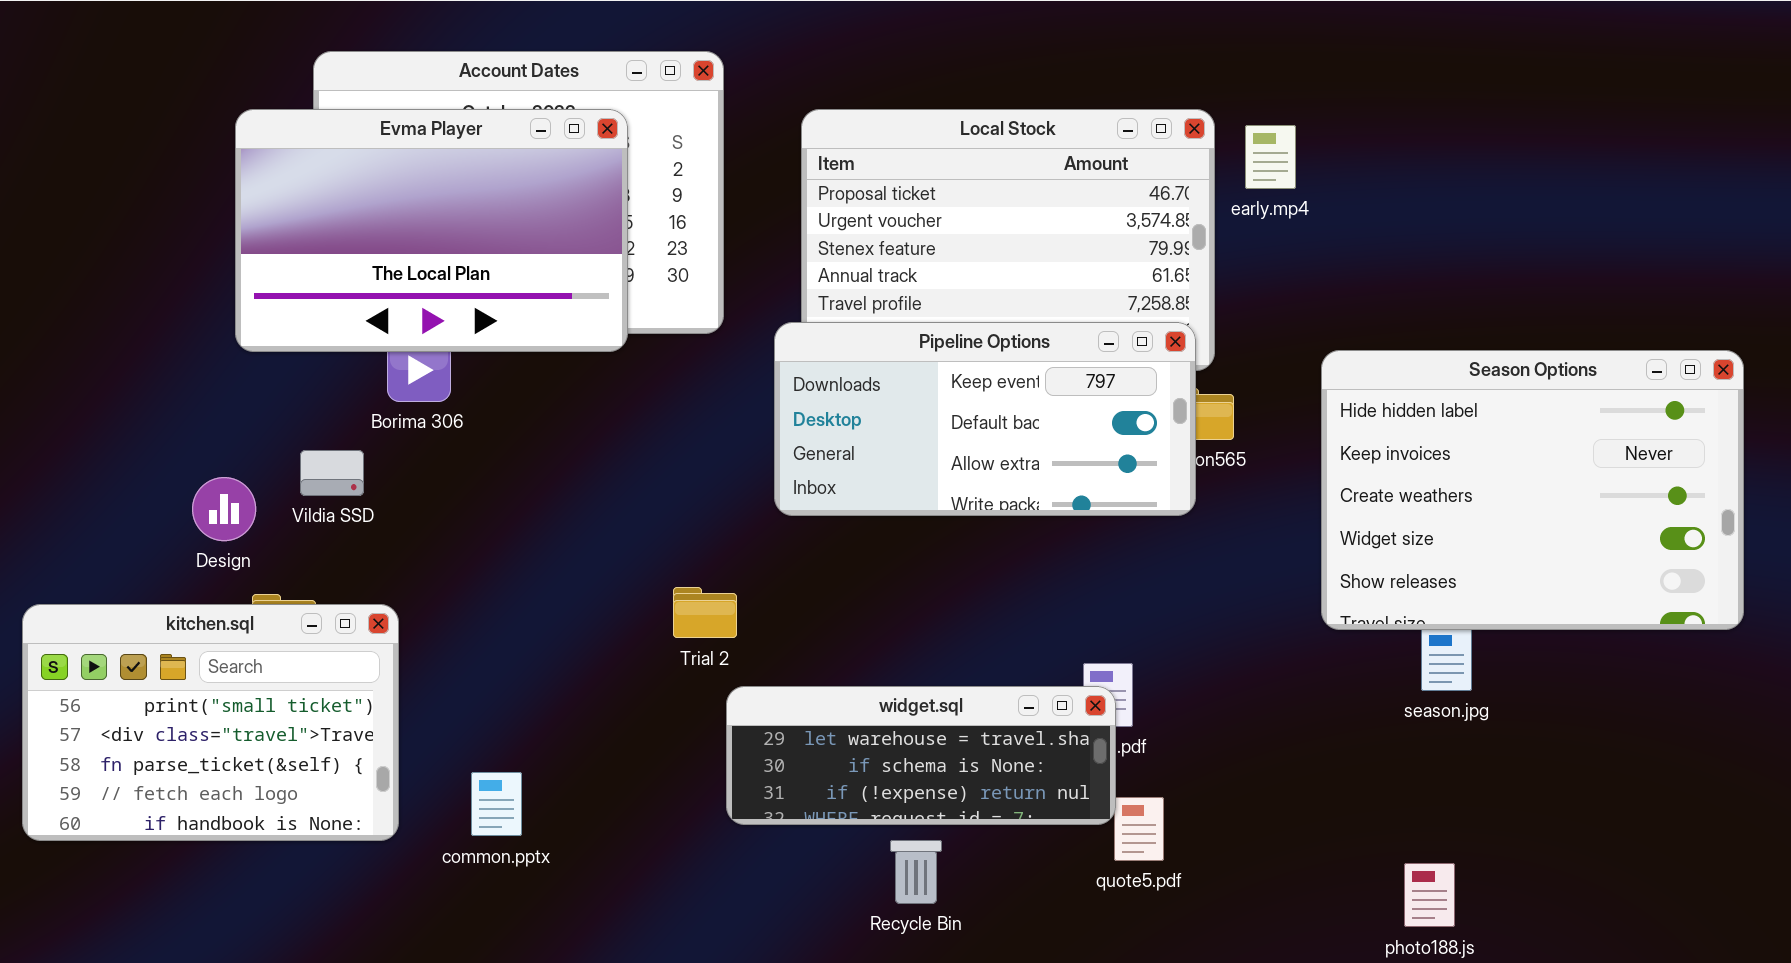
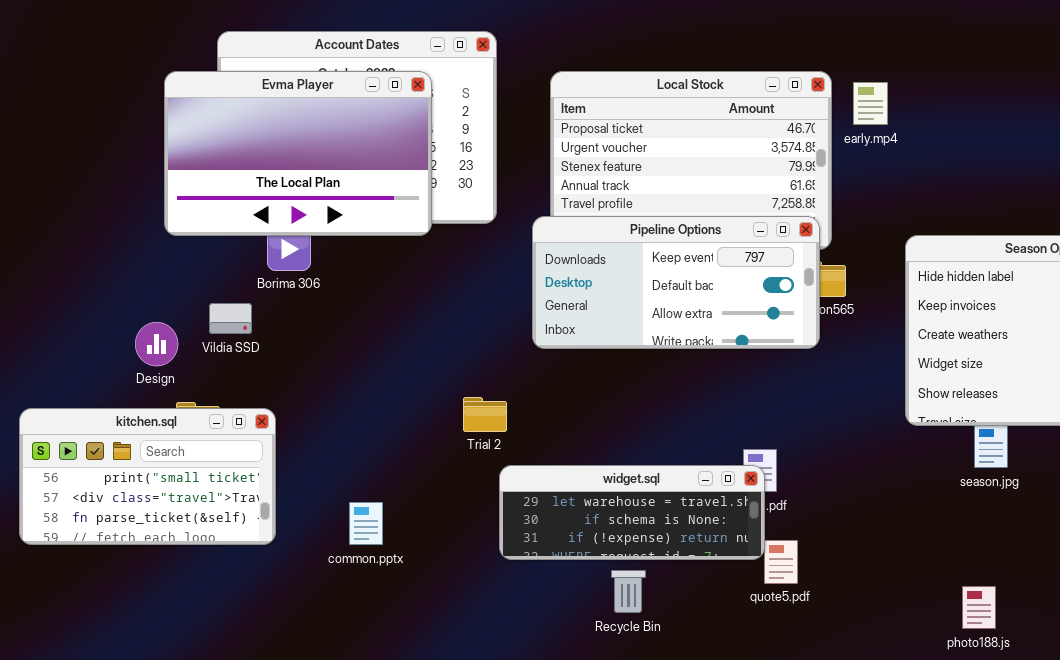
kitchen.sql: [22,604,399,841] -> [19,408,276,545], resized
common.pptx: [471,772,522,836] -> [349,502,383,545], moved

